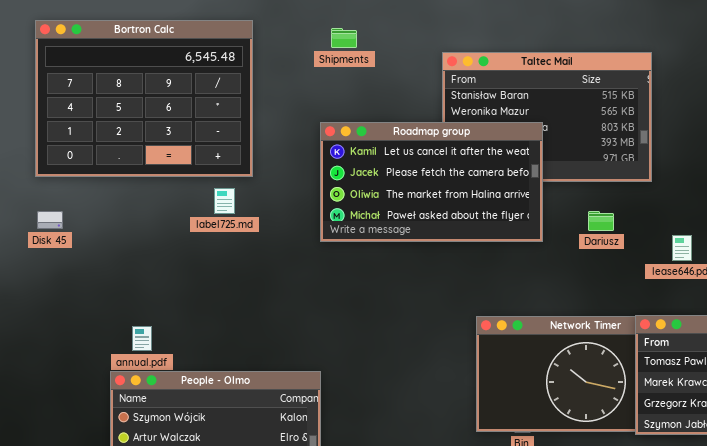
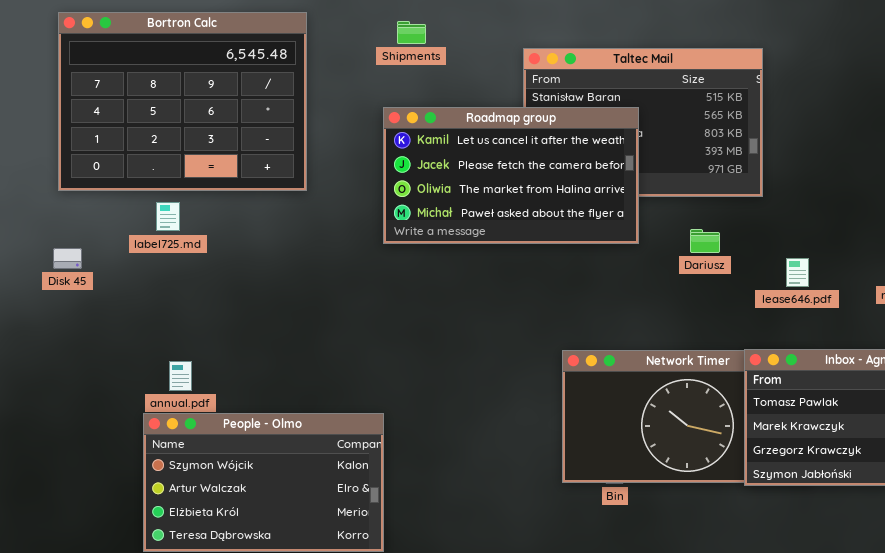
Roadmap group: [320,122,543,242] -> [383,107,639,244], moved
label725.md: [214,188,235,214] -> [156,202,180,231], moved
Disk 45: [37,211,63,229] -> [53,248,82,269], moved

